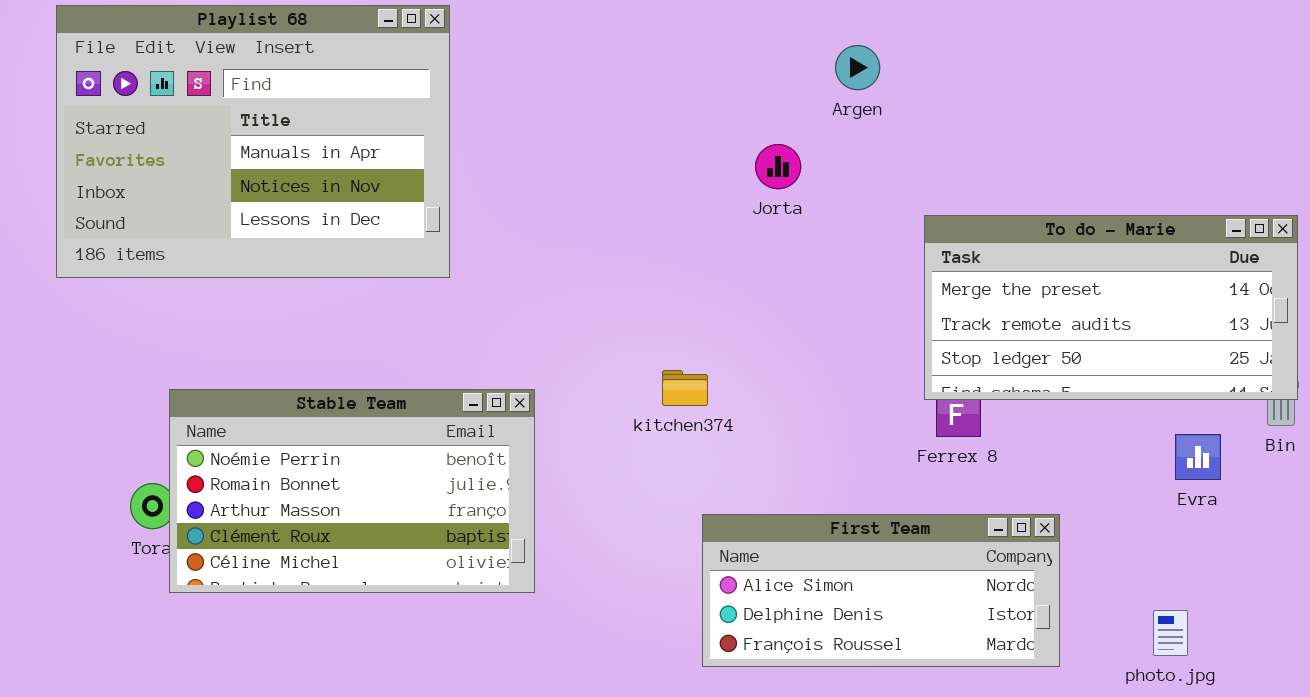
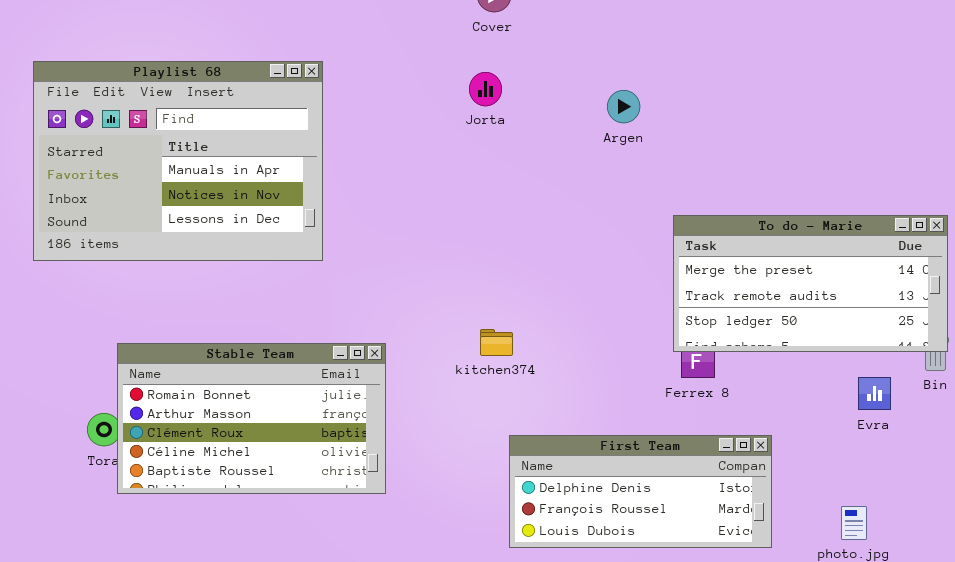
Jorta: [755,144,801,189] -> [469,72,502,106], moved
Stable Team: [169,389,535,593] -> [117,343,386,494], scrolled down 1 row
First Team: [702,514,1060,667] -> [509,435,772,548], scrolled down 1 row

